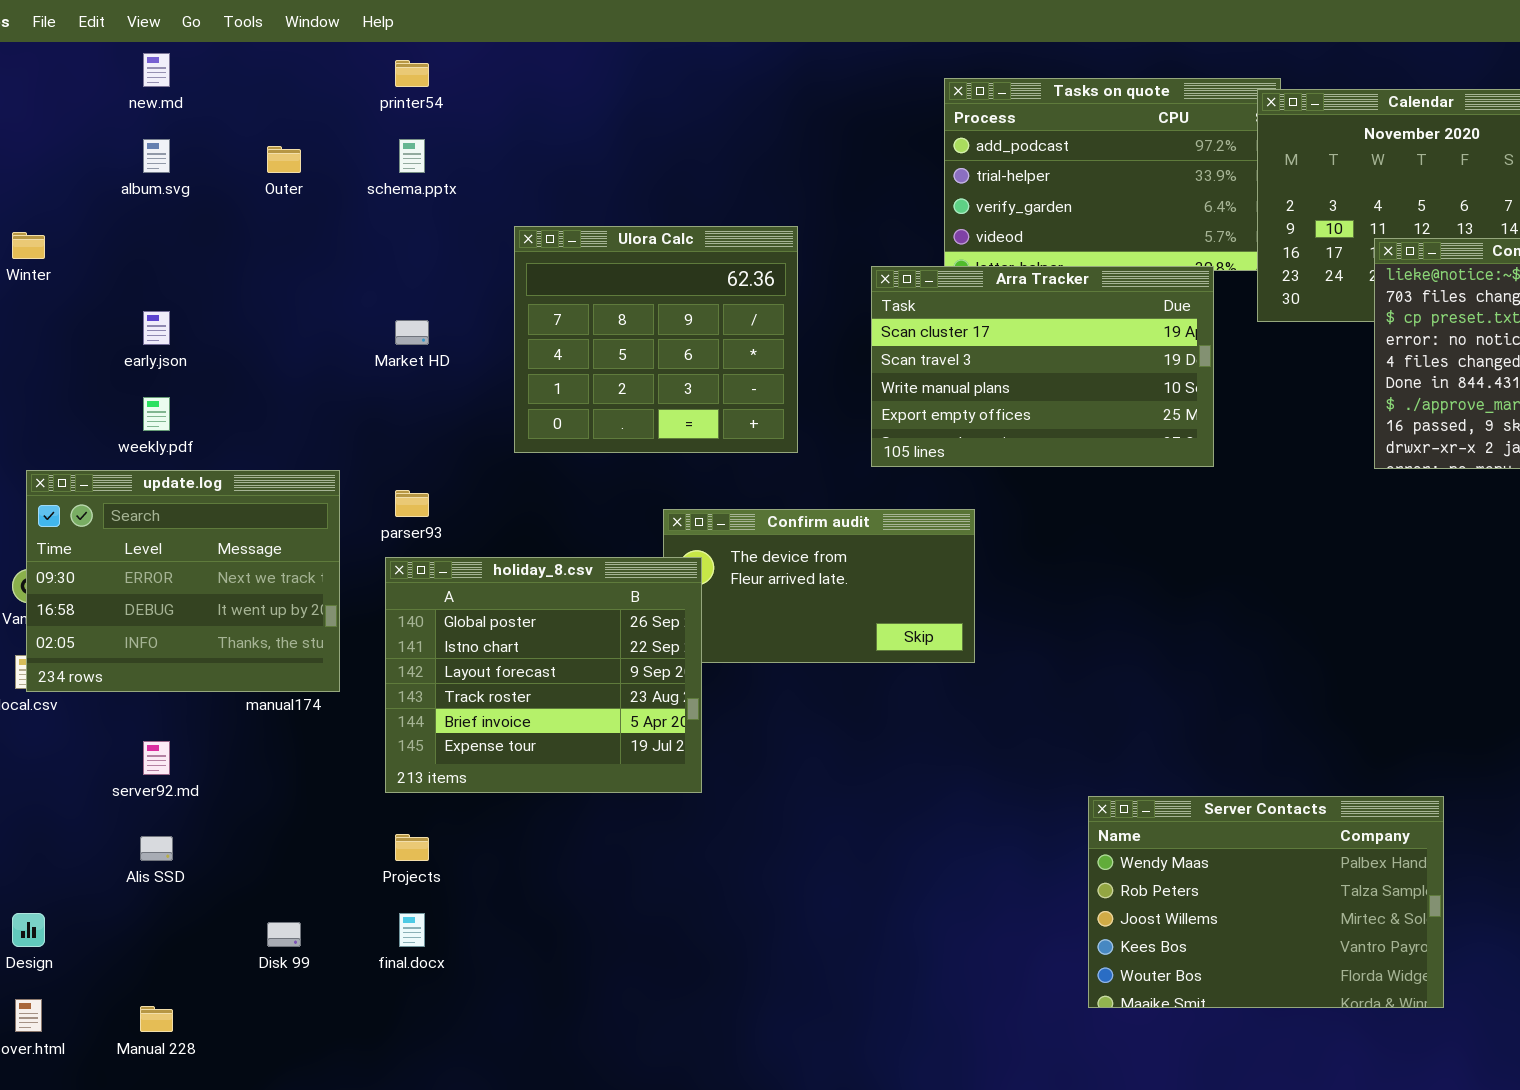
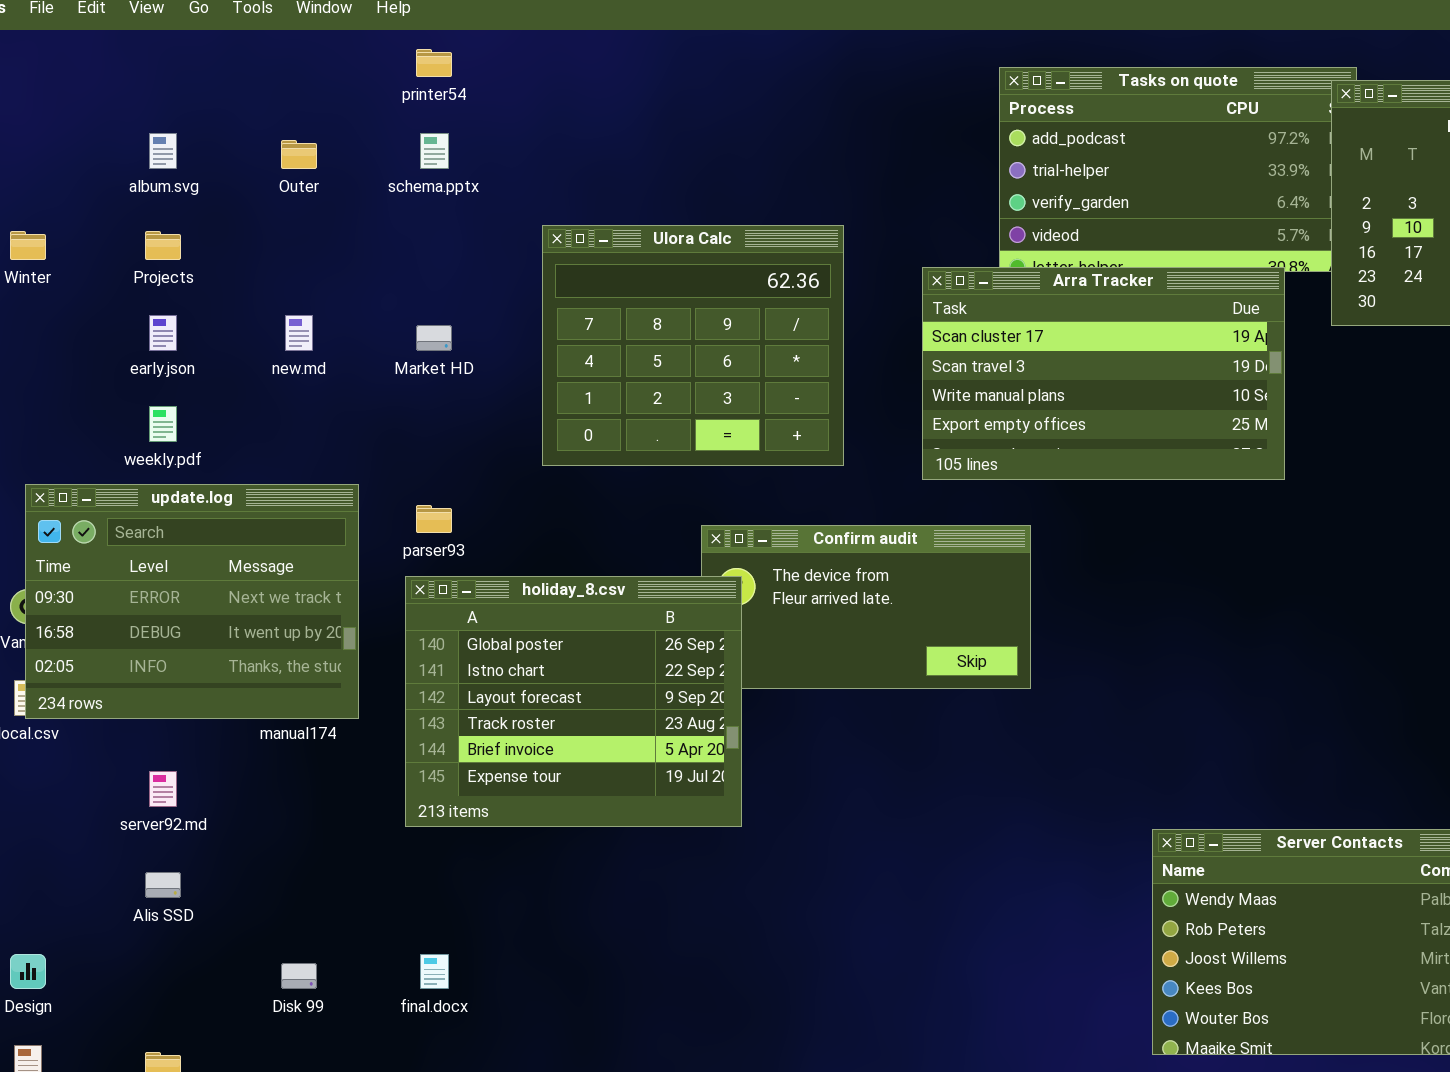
new.md: [143,53,170,87] -> [285,315,313,351], moved
Projects: [395,834,429,861] -> [145,231,181,260], moved

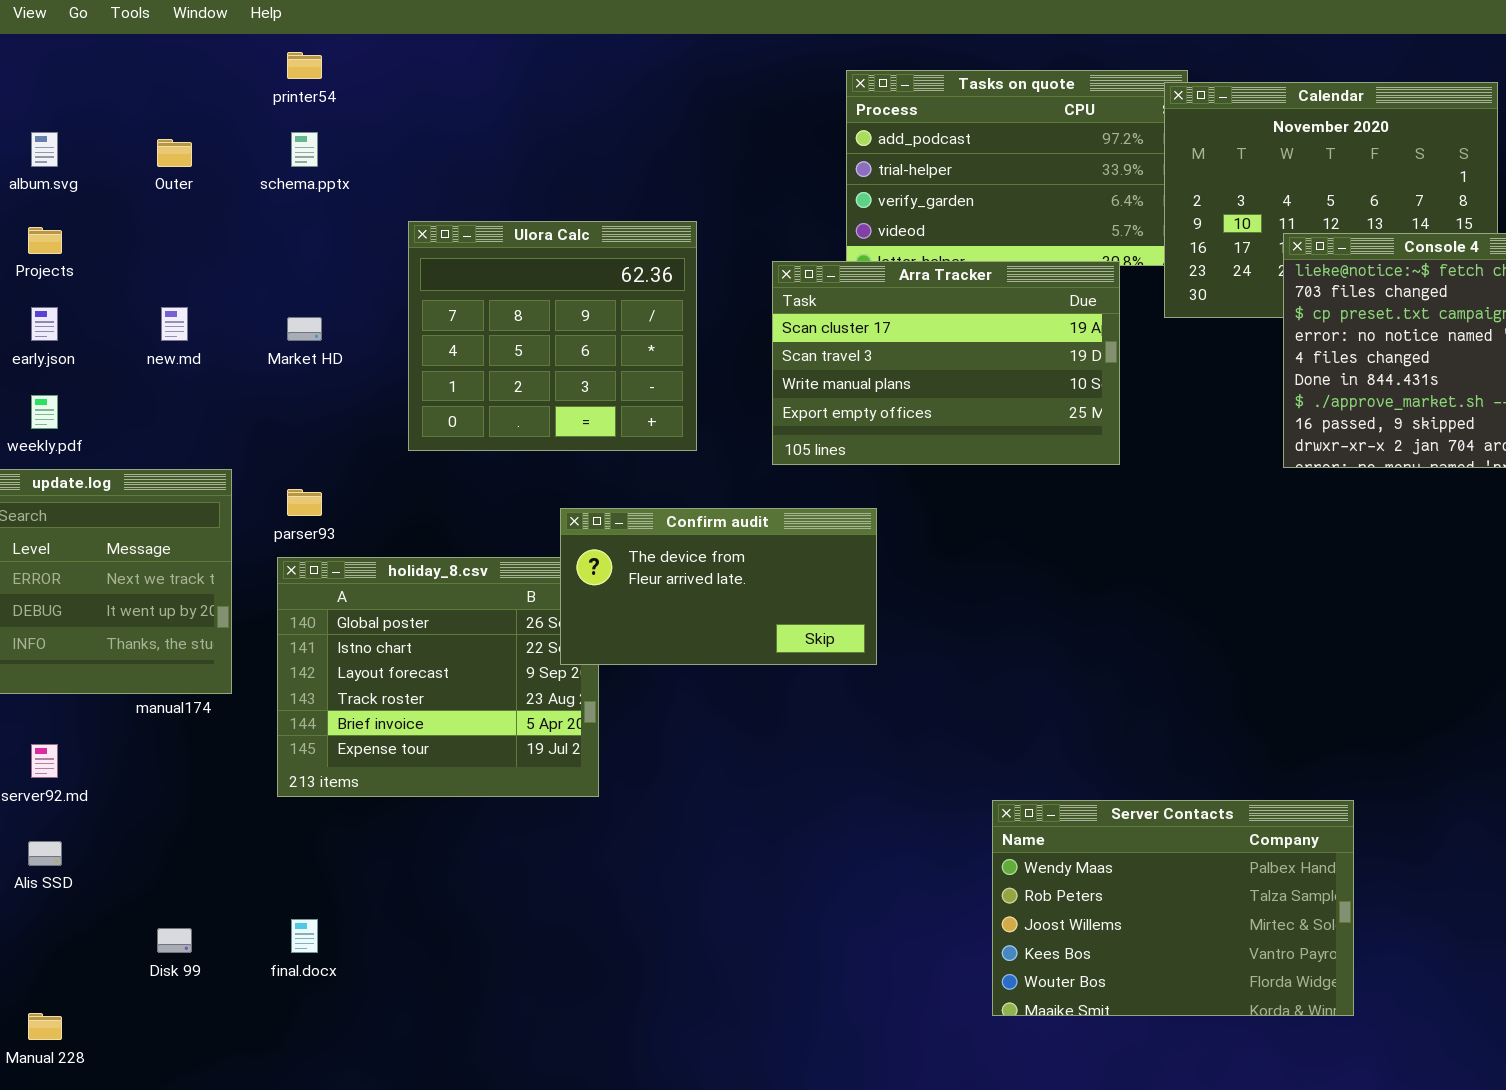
Confirm audit: [701,525,1031,689] -> [560,508,877,665], raised

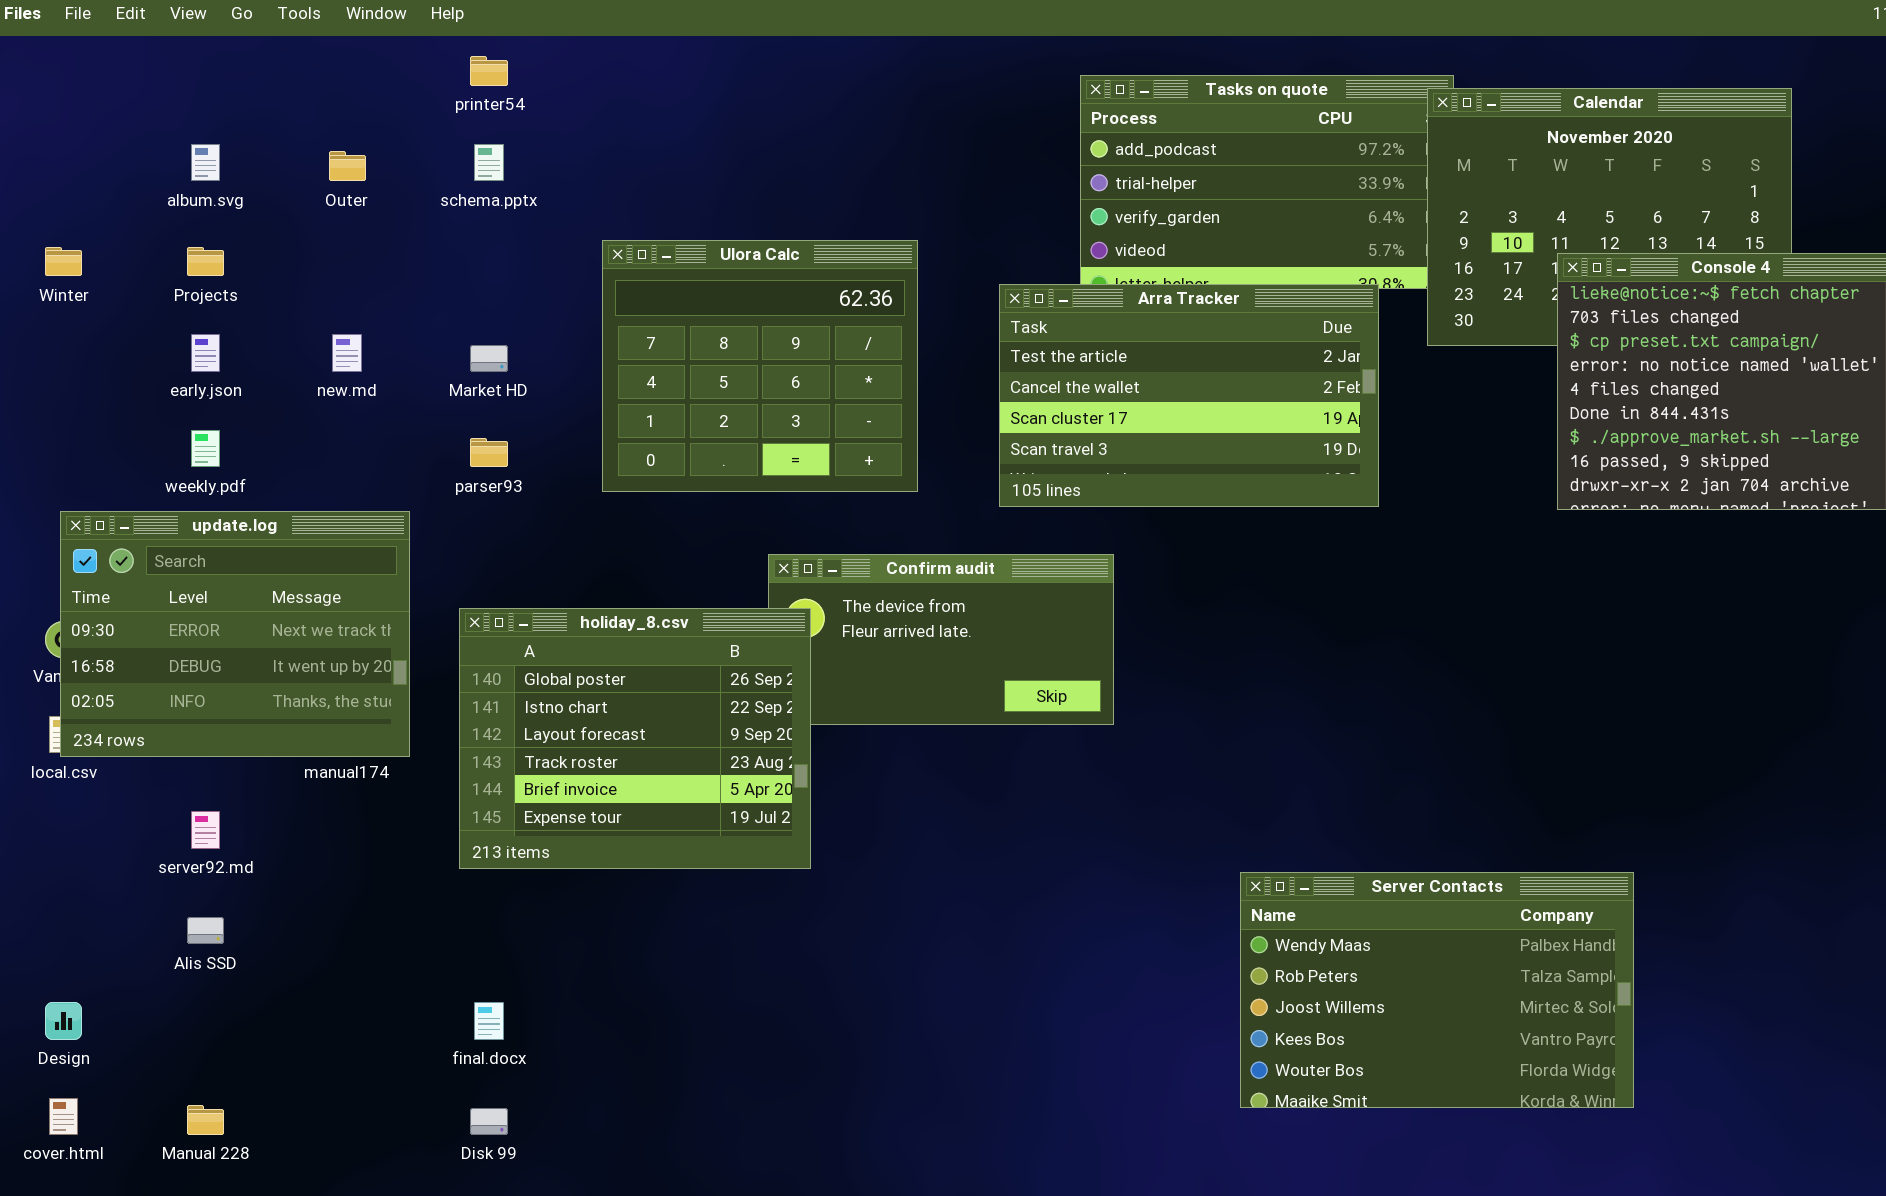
Arra Tracker: [772,261,1120,465] -> [999,284,1379,507], scrolled up 2 rows
parser93: [287,489,322,516] -> [470,438,508,467], moved
holiday_8.csv: [277,557,599,797] -> [459,608,811,869], raised
Disk 99: [157,928,192,953] -> [470,1108,508,1135], moved

